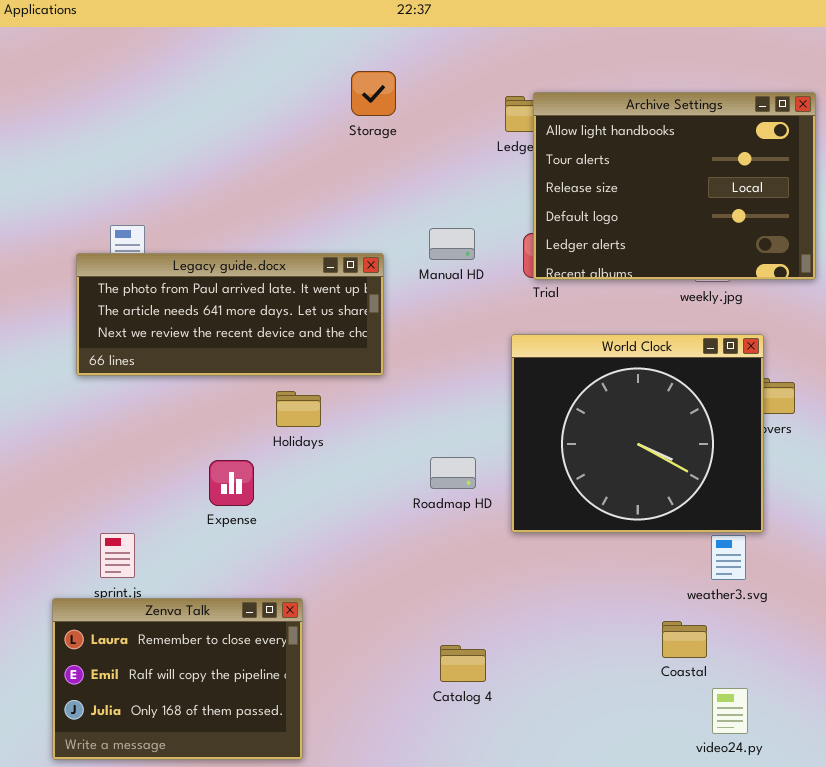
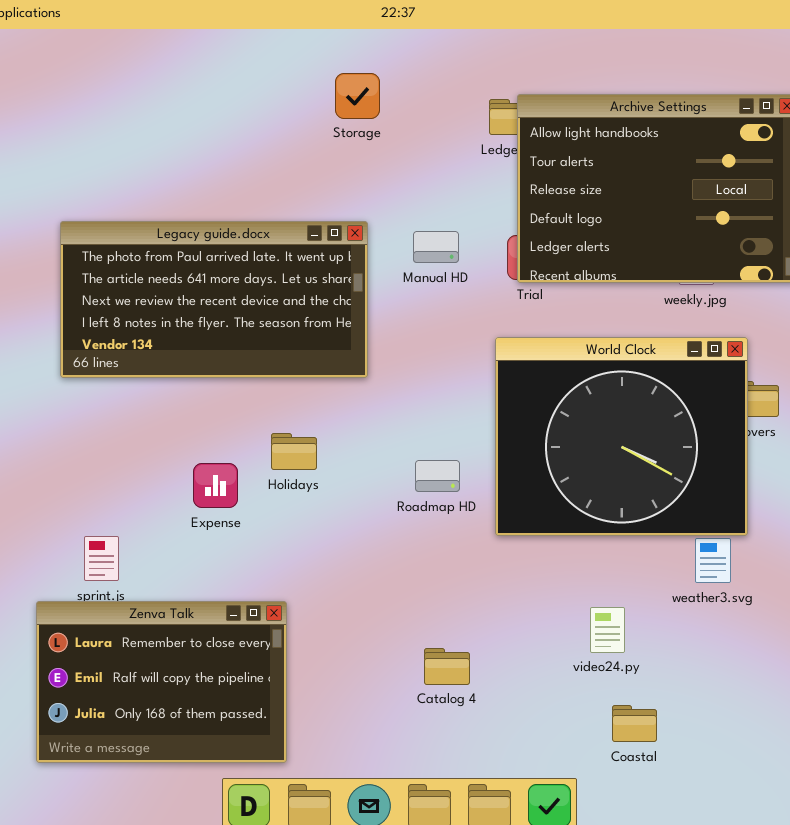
Legacy guide.docx: [76,253,384,376] -> [60,221,368,378], resized
Holidays: [276,391,321,427] -> [271,433,317,470], moved
Coastal: [662,621,707,658] -> [612,705,657,742], moved
video24.py: [712,688,748,734] -> [590,607,625,653], moved

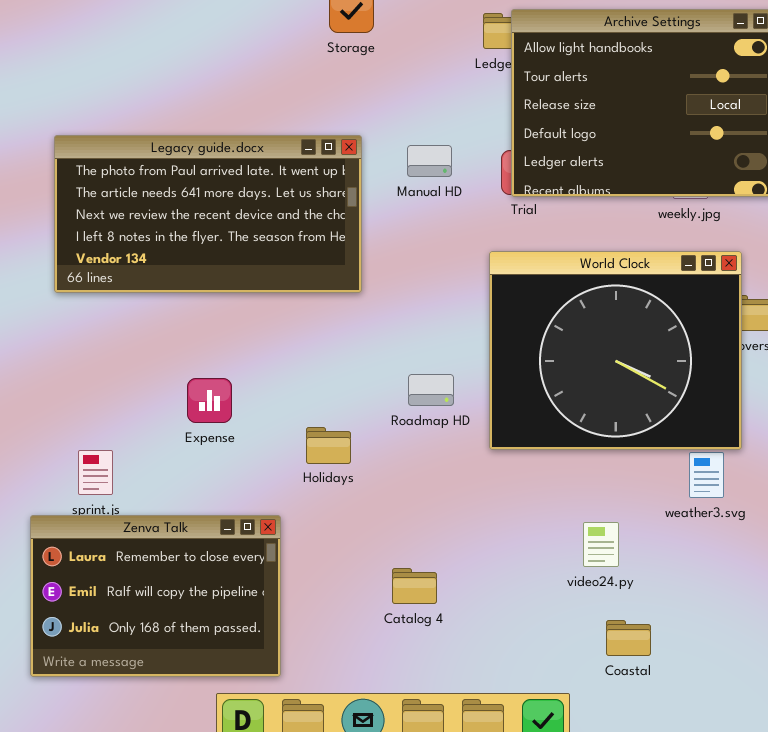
Holidays: [271,433,317,470] -> [306,427,351,464], moved
Catalog 4: [424,648,470,685] -> [392,568,437,604], moved

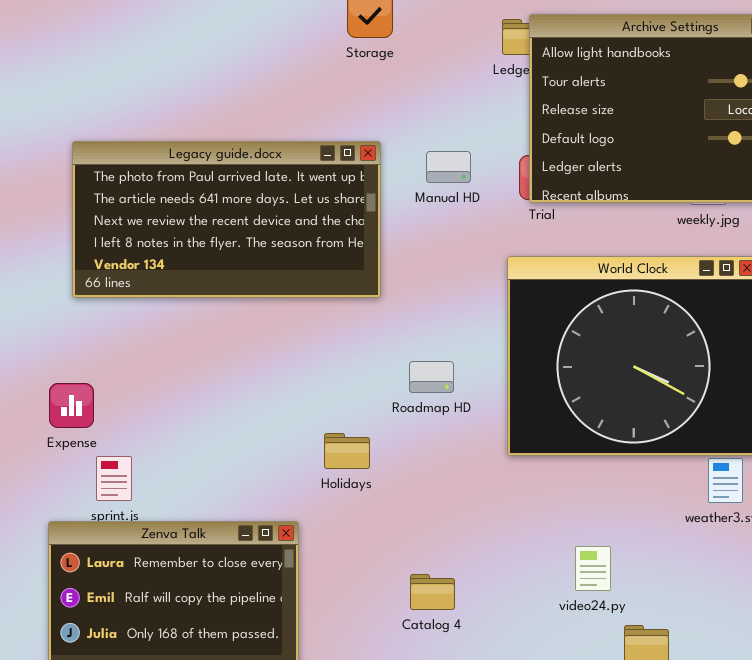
Roadmap HD: [408,374,454,406] -> [409,361,454,393], moved
Expense: [187,378,232,423] -> [49,383,94,428], moved
video24.py: [583,522,619,567] -> [575,546,611,591], moved

